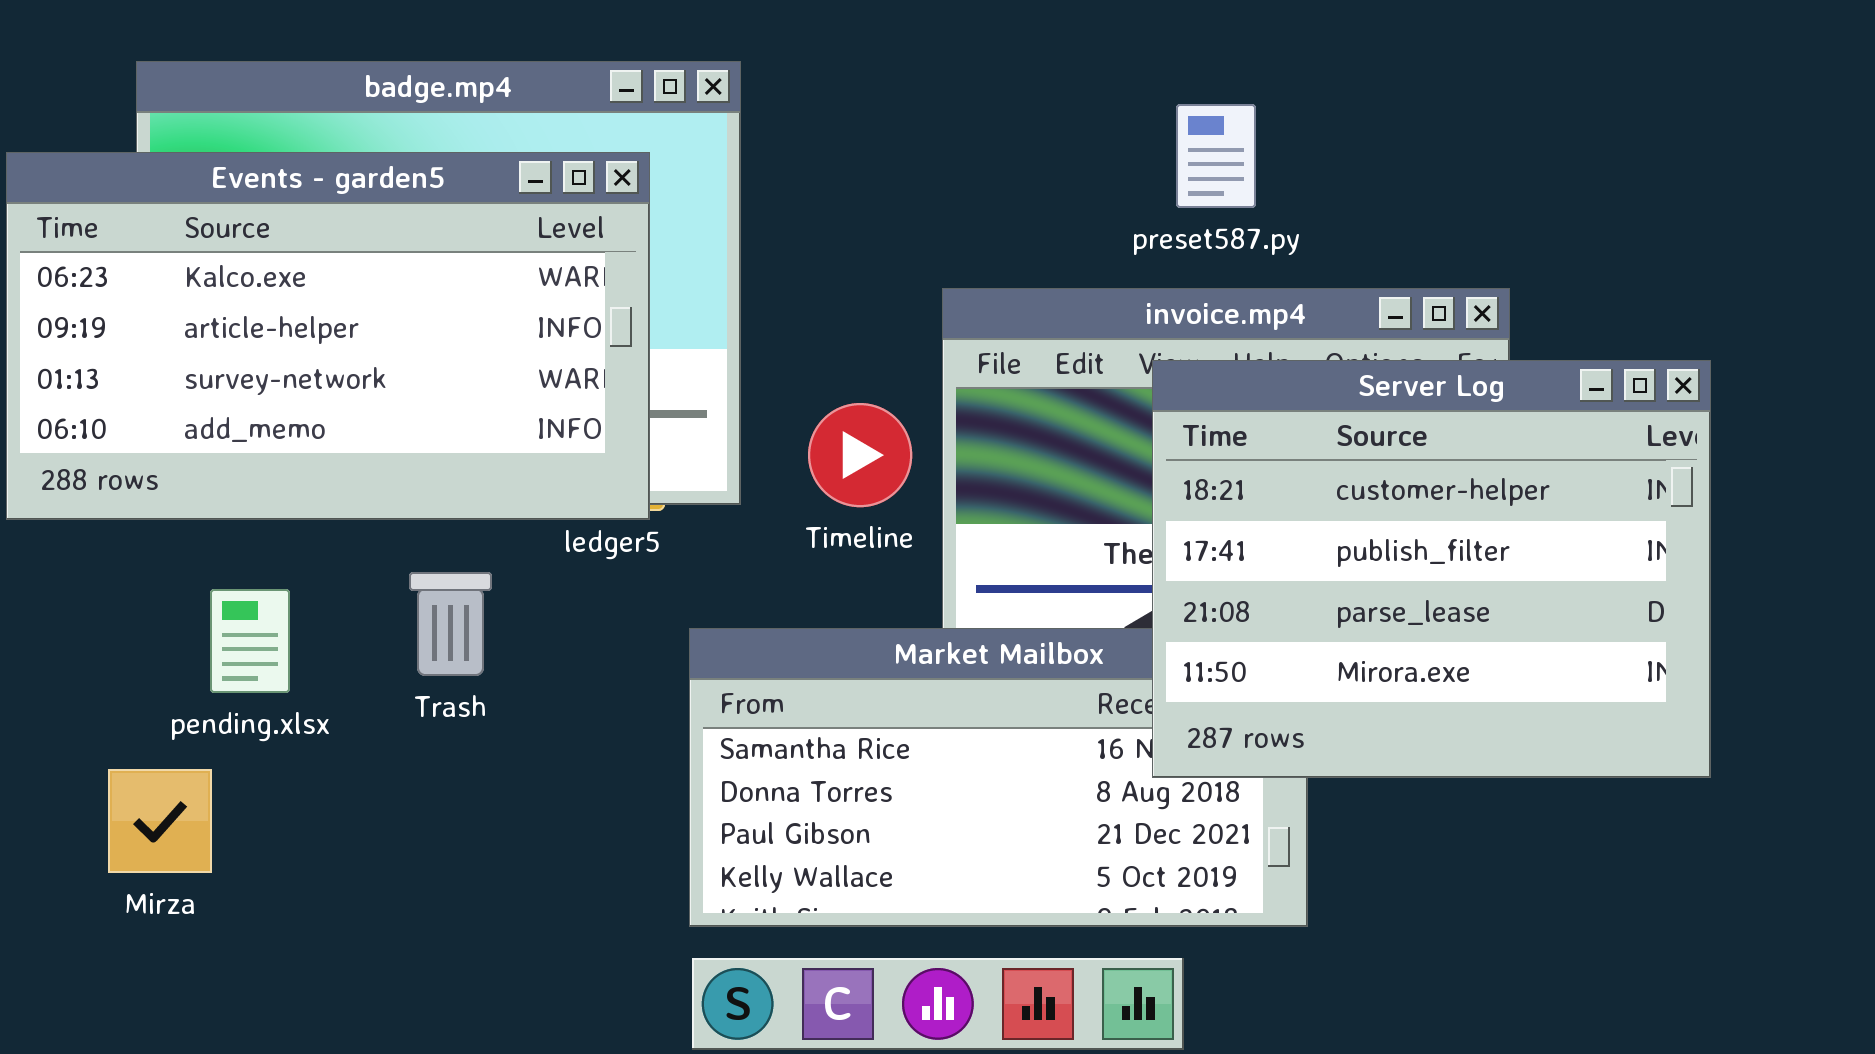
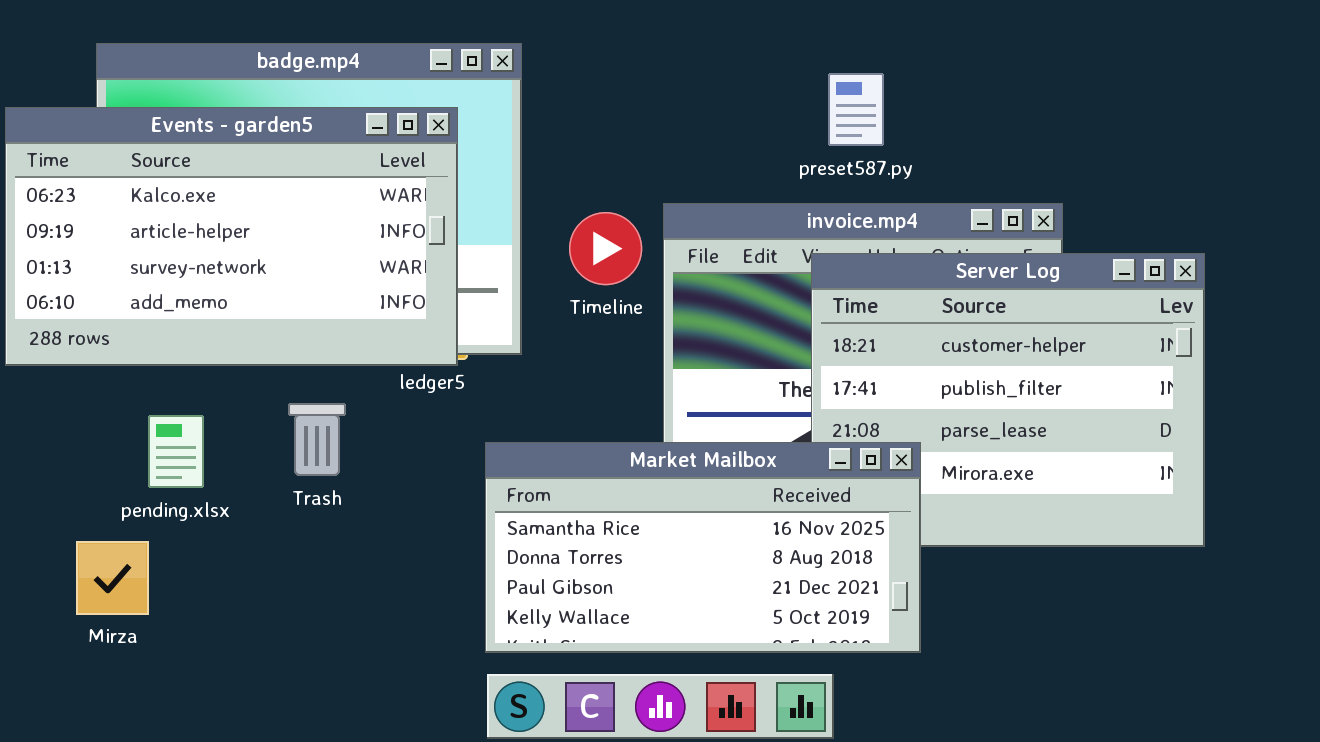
Timeline: [808,403,912,507] -> [569,212,642,285], moved
Market Mailbox: [689,628,1308,927] -> [485,442,921,653], raised

